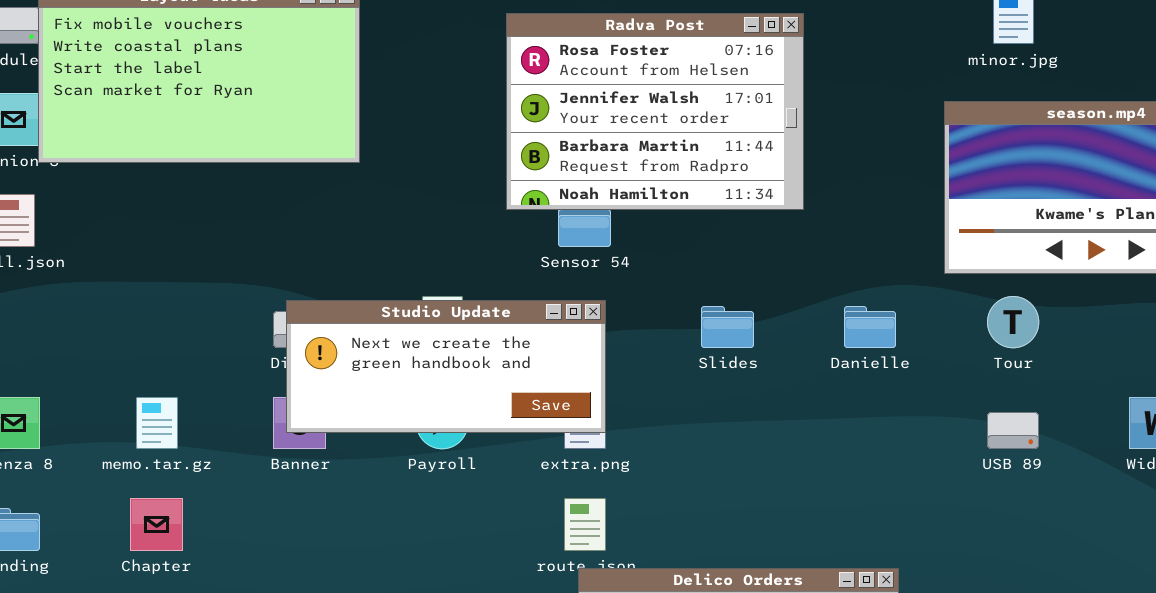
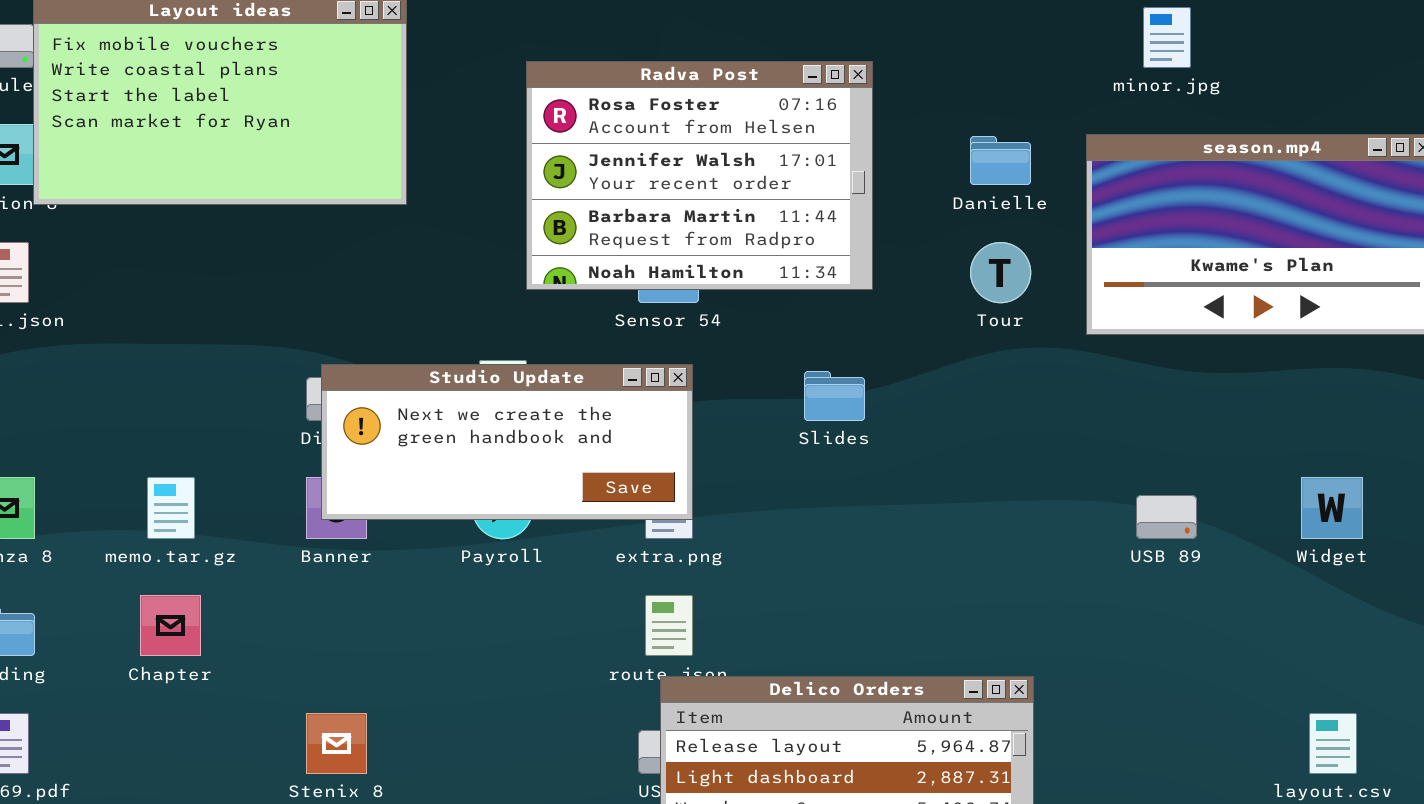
Radva Post: [506,13,804,210] -> [526,61,873,290], moved
Tour: [987,296,1039,348] -> [970,242,1031,303], moved
Danielle: [844,306,896,348] -> [970,136,1031,185], moved

